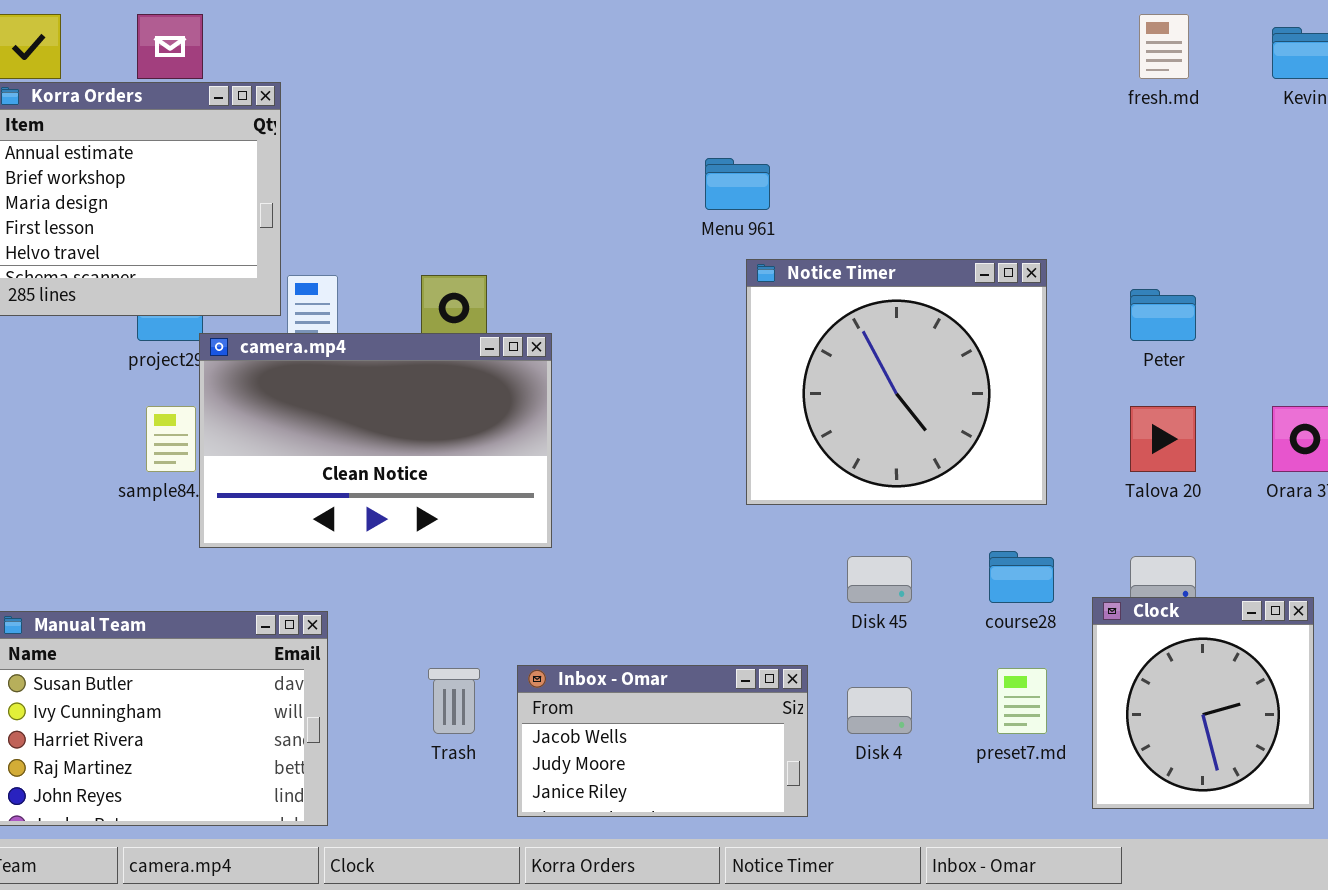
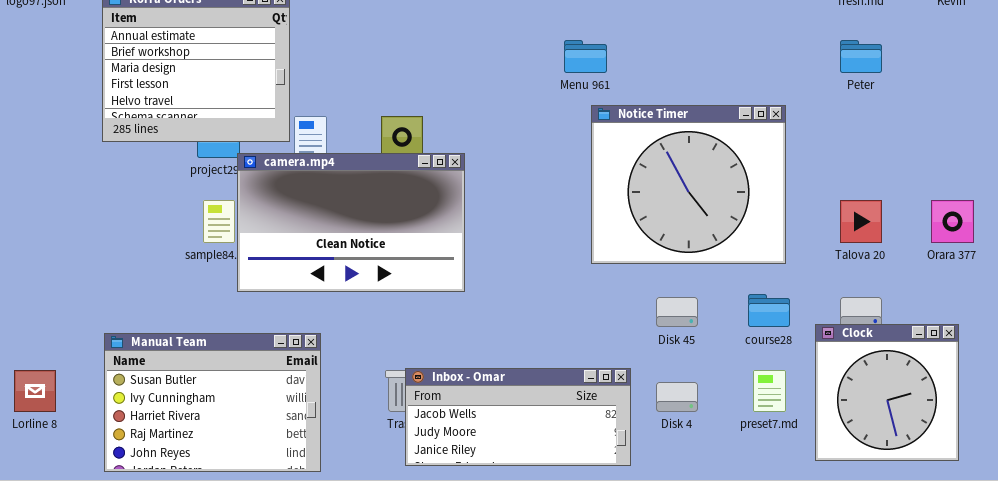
Peter: [1130,289,1196,341] -> [840,40,882,73], moved
Inbox - Omar: [517,665,808,817] -> [405,368,631,466], resized

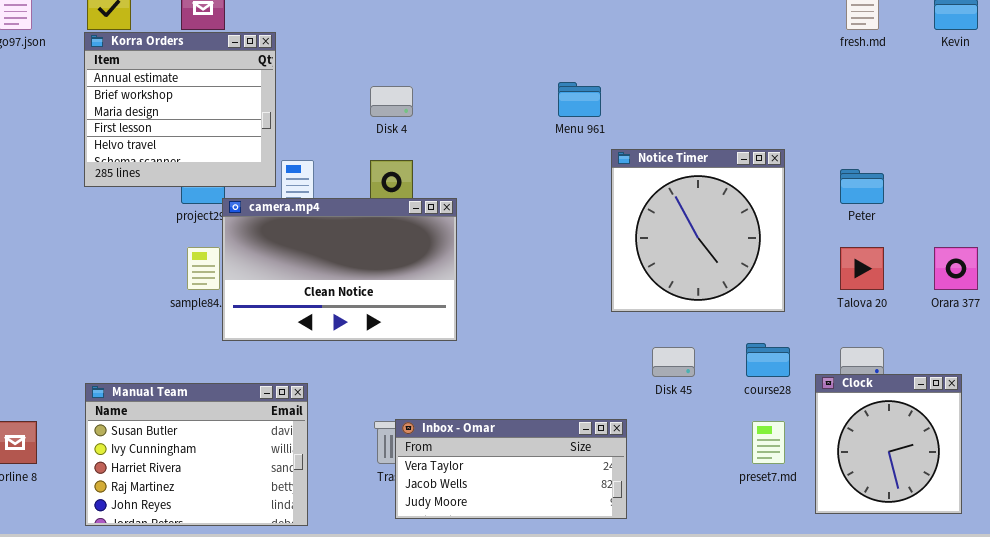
Peter: [840,40,882,73] -> [840,169,884,204], moved
Notice Timer: [591,105,786,264] -> [611,149,785,312], resized
Inbox - Omar: [405,368,631,466] -> [395,419,627,519], scrolled up 1 row
Disk 4: [656,382,698,412] -> [370,86,413,117], moved

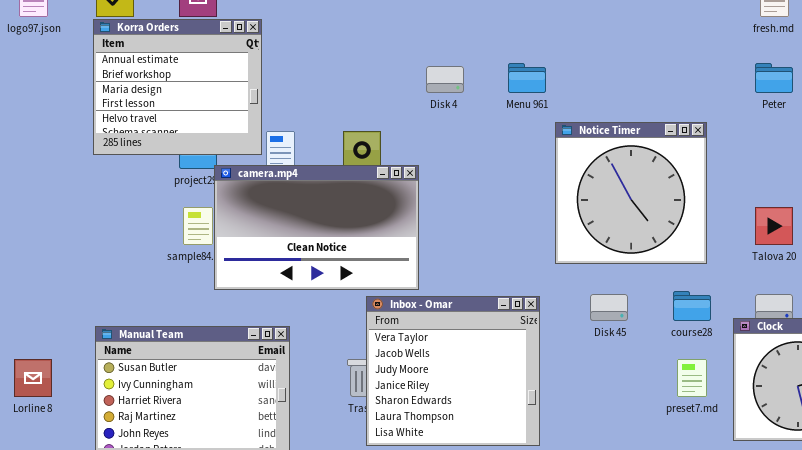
Disk 4: [370,86,413,117] -> [426,66,464,93], moved
Peter: [840,169,884,204] -> [755,63,793,93], moved
Inbox - Omar: [395,419,627,519] -> [366,296,540,446], resized

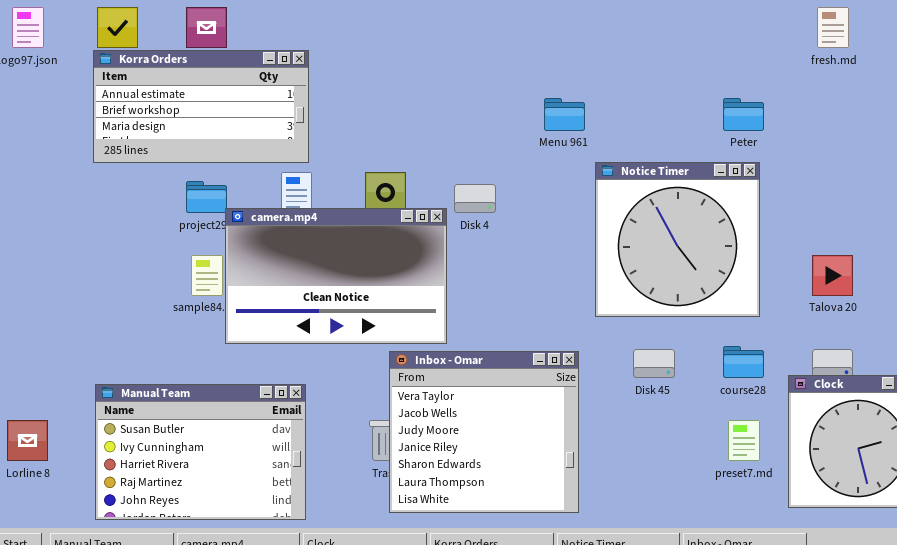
Korra Orders: [93,19,262,155] -> [93,50,309,163], resized
Peter: [755,63,793,93] -> [723,98,764,131], moved
Disk 4: [426,66,464,93] -> [454,184,496,213], moved

